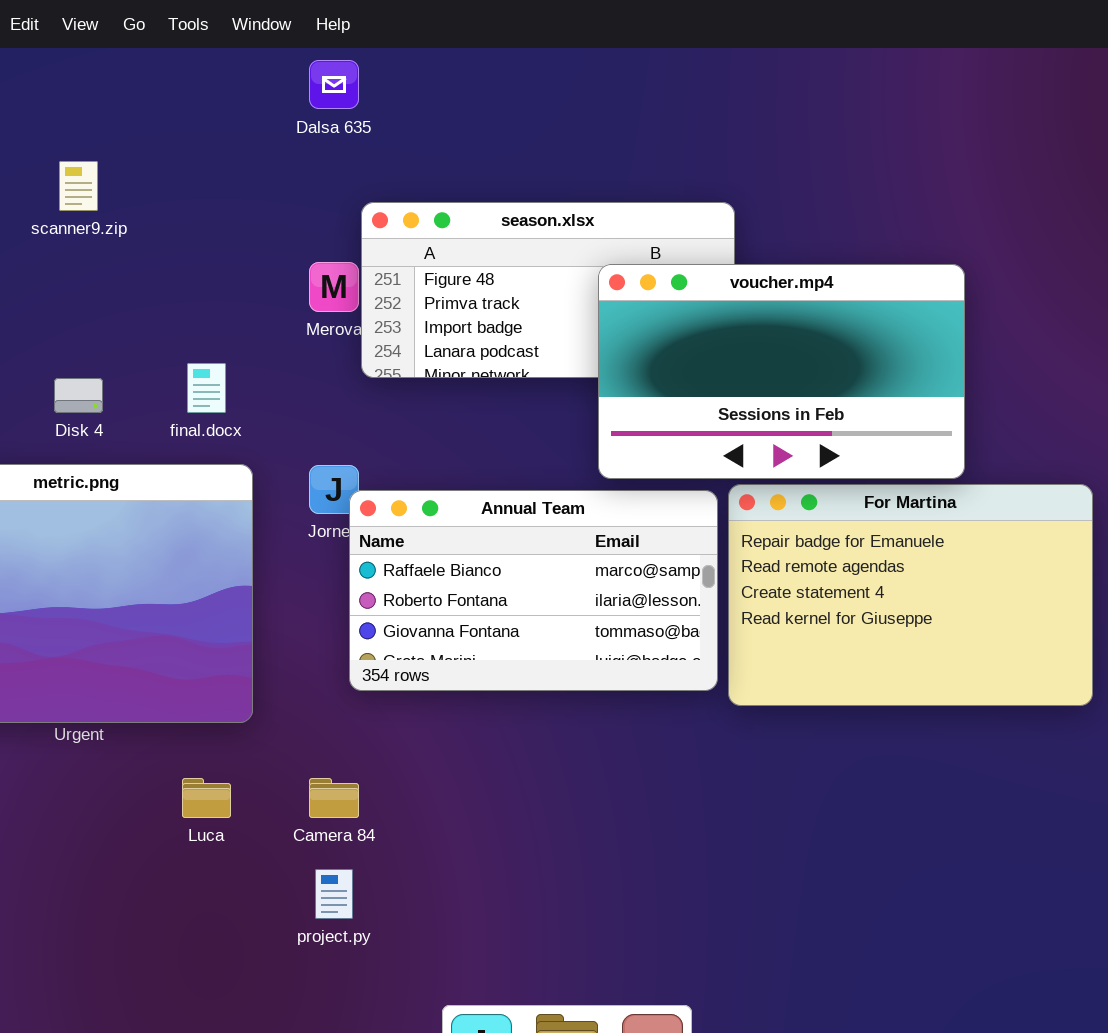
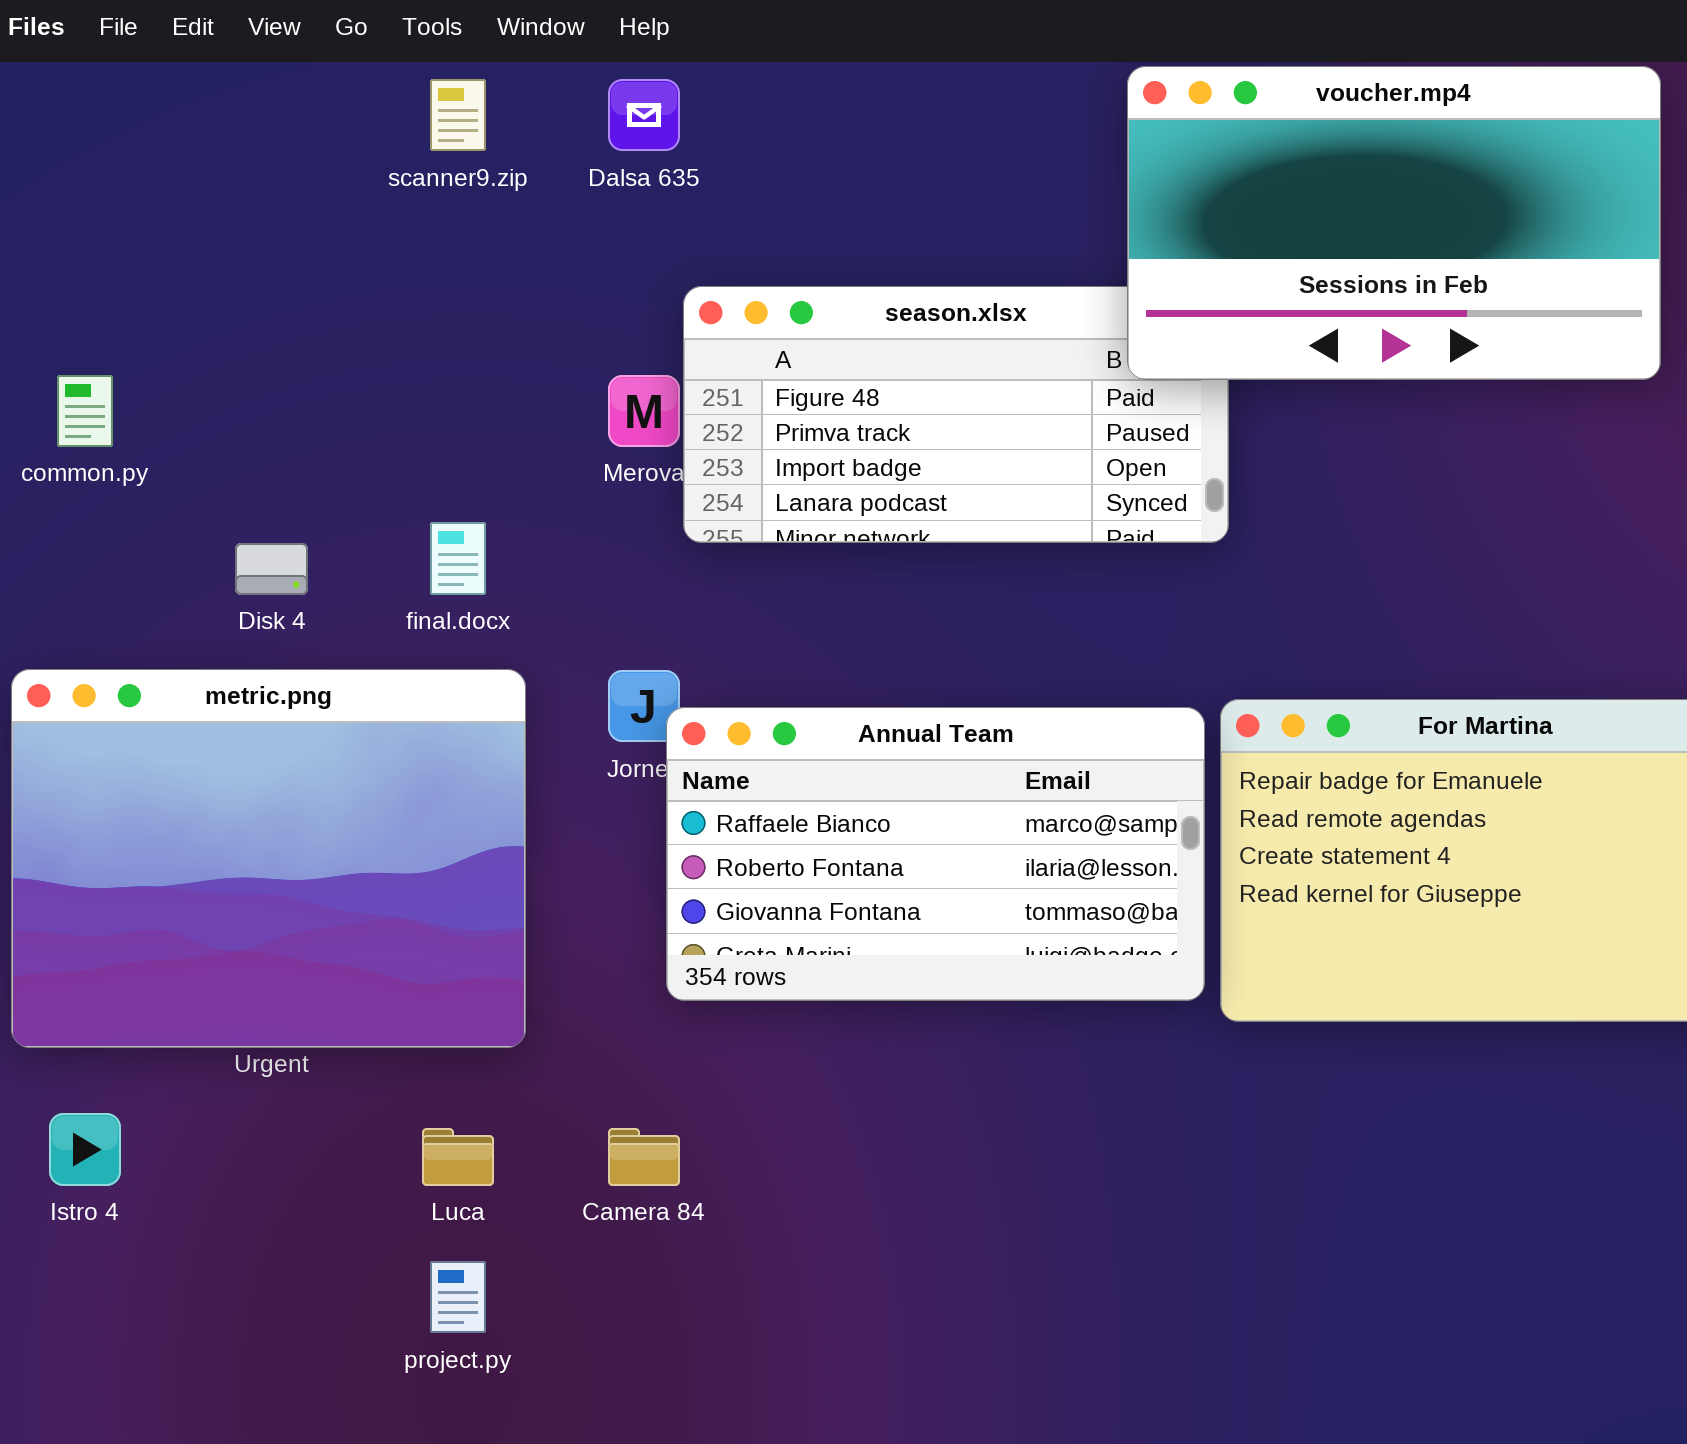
scanner9.zip: [59,161,98,211] -> [430,79,486,151], moved
voucher.mp4: [598,264,965,479] -> [1127,66,1661,380], moved
project.py: [315,869,353,919] -> [430,1261,486,1333], moved

